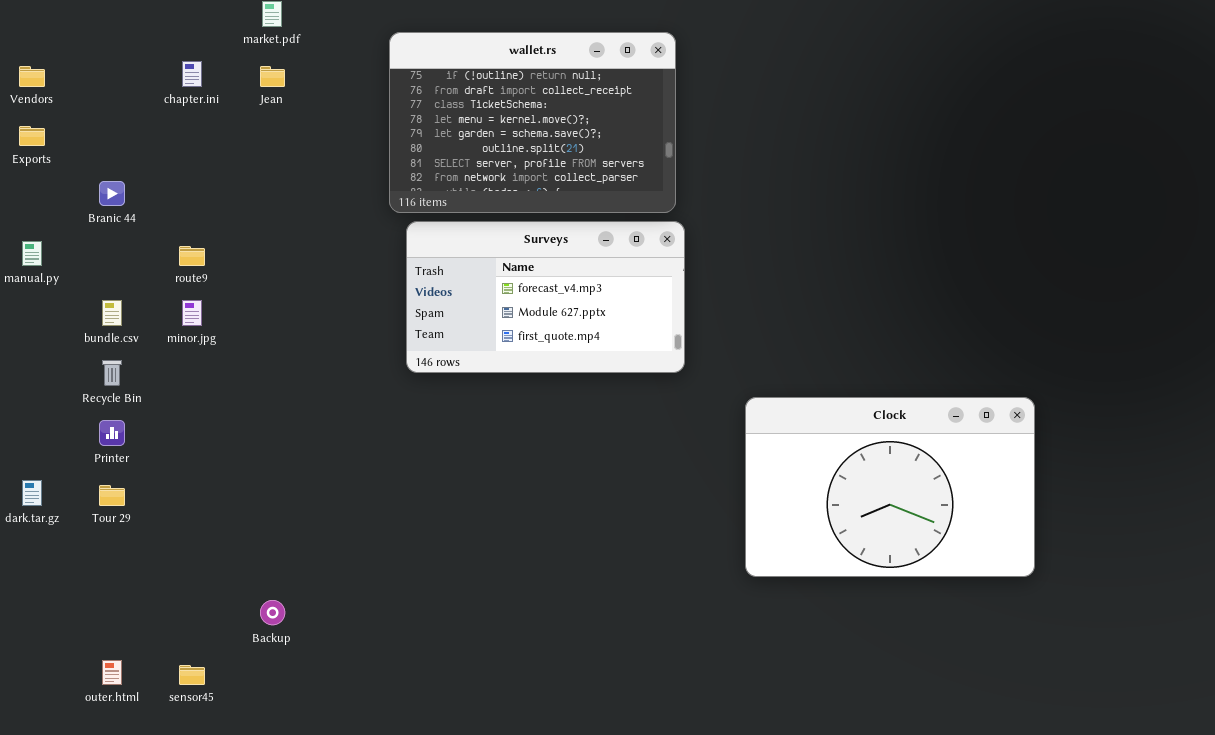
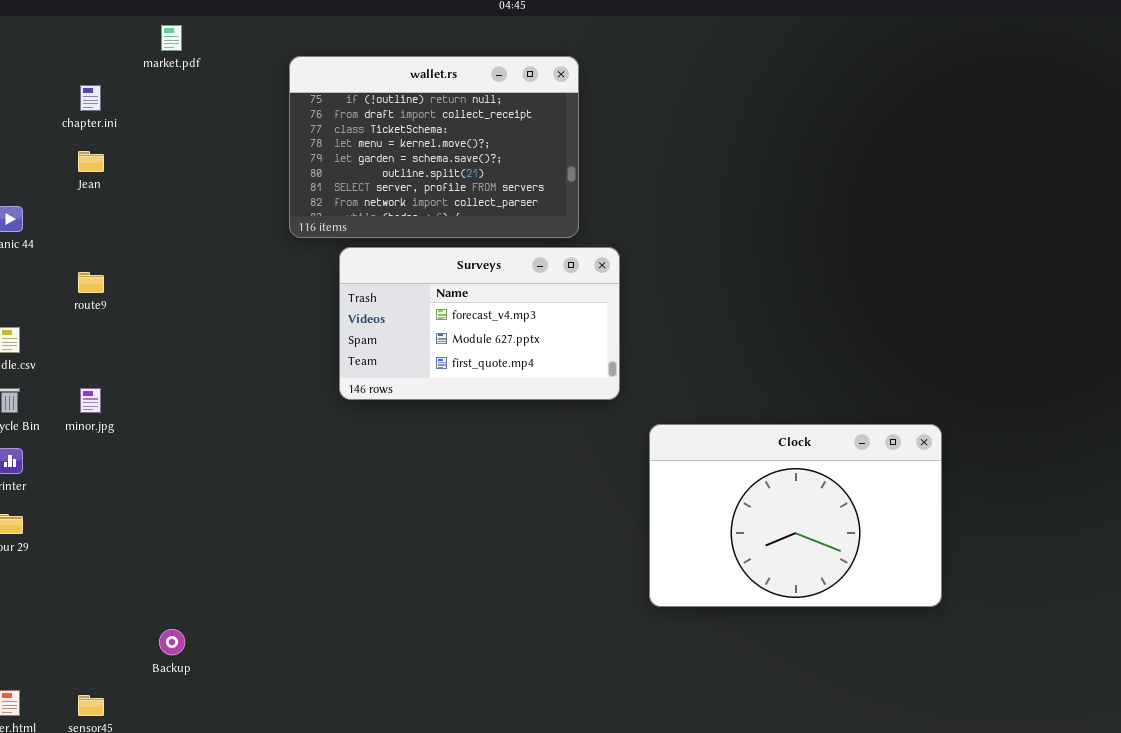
Jean: [260,66,285,87] -> [78,151,104,172], moved
Surveys: [406,221,685,373] -> [339,247,620,400], moved
minor.jpg: [182,300,202,326] -> [80,388,101,413], moved

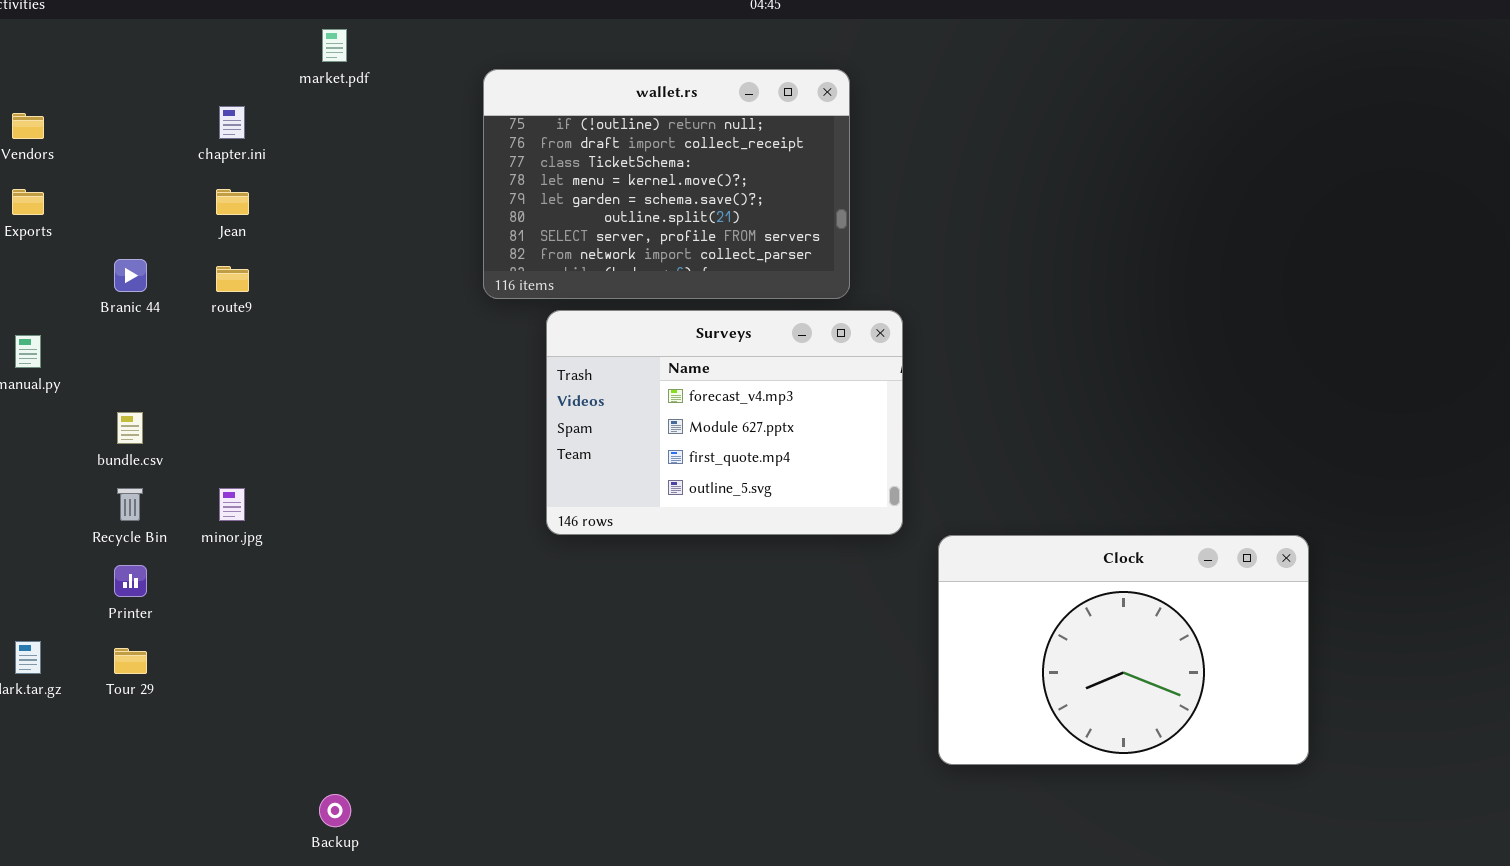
Surveys: [339,247,620,400] -> [546,310,903,535], resized
route9: [78,272,104,293] -> [216,266,249,292], moved

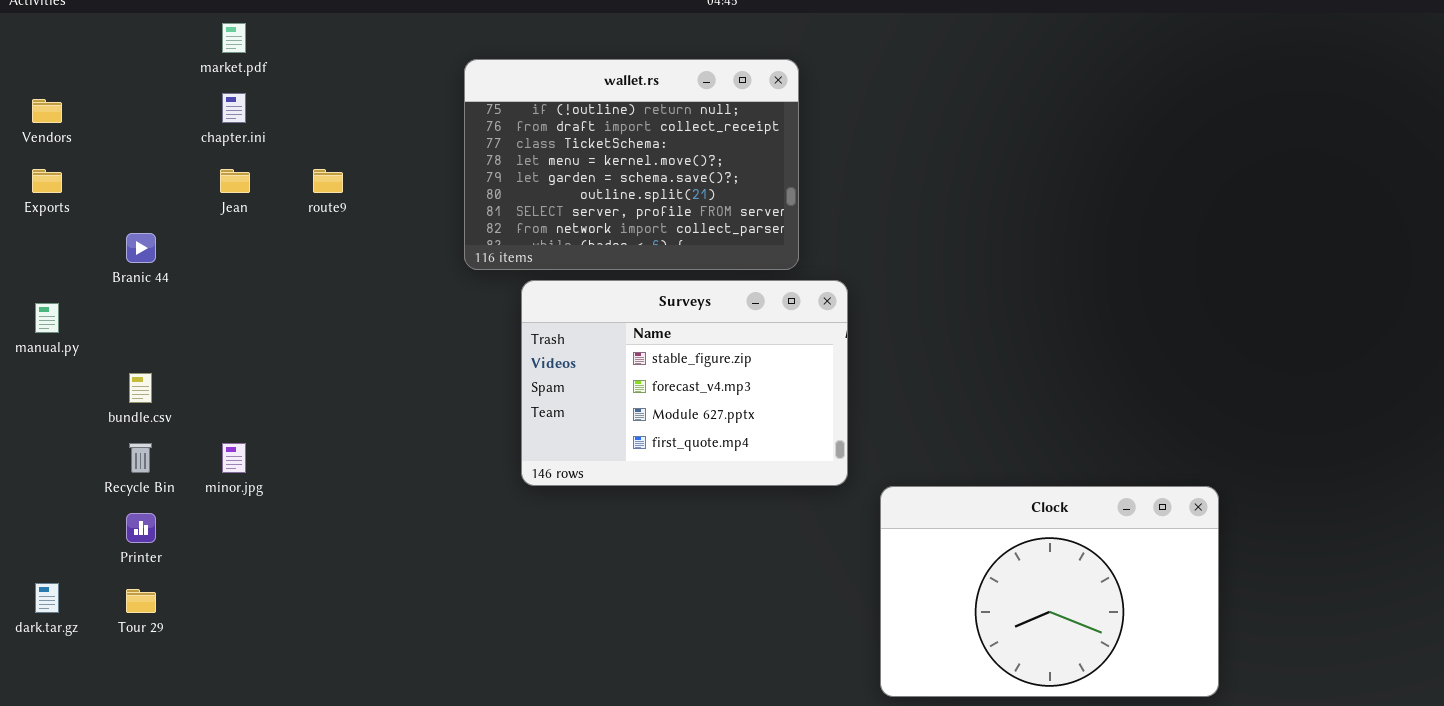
market.pdf: [322,29,347,62] -> [222,23,246,53], moved
route9: [216,266,249,292] -> [313,169,343,193], moved
Surveys: [546,310,903,535] -> [521,280,848,486], scrolled up 1 row

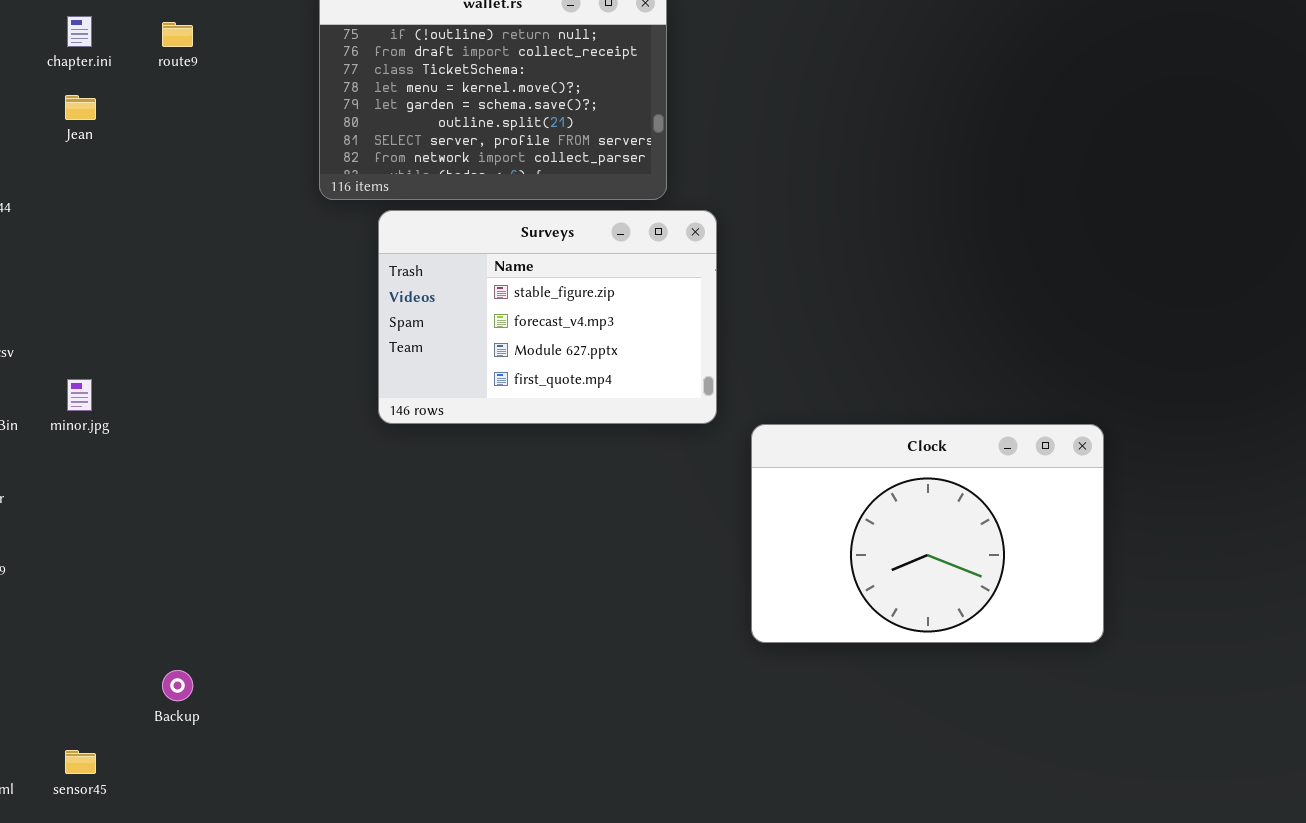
route9: [313,169,343,193] -> [162,22,193,47], moved

